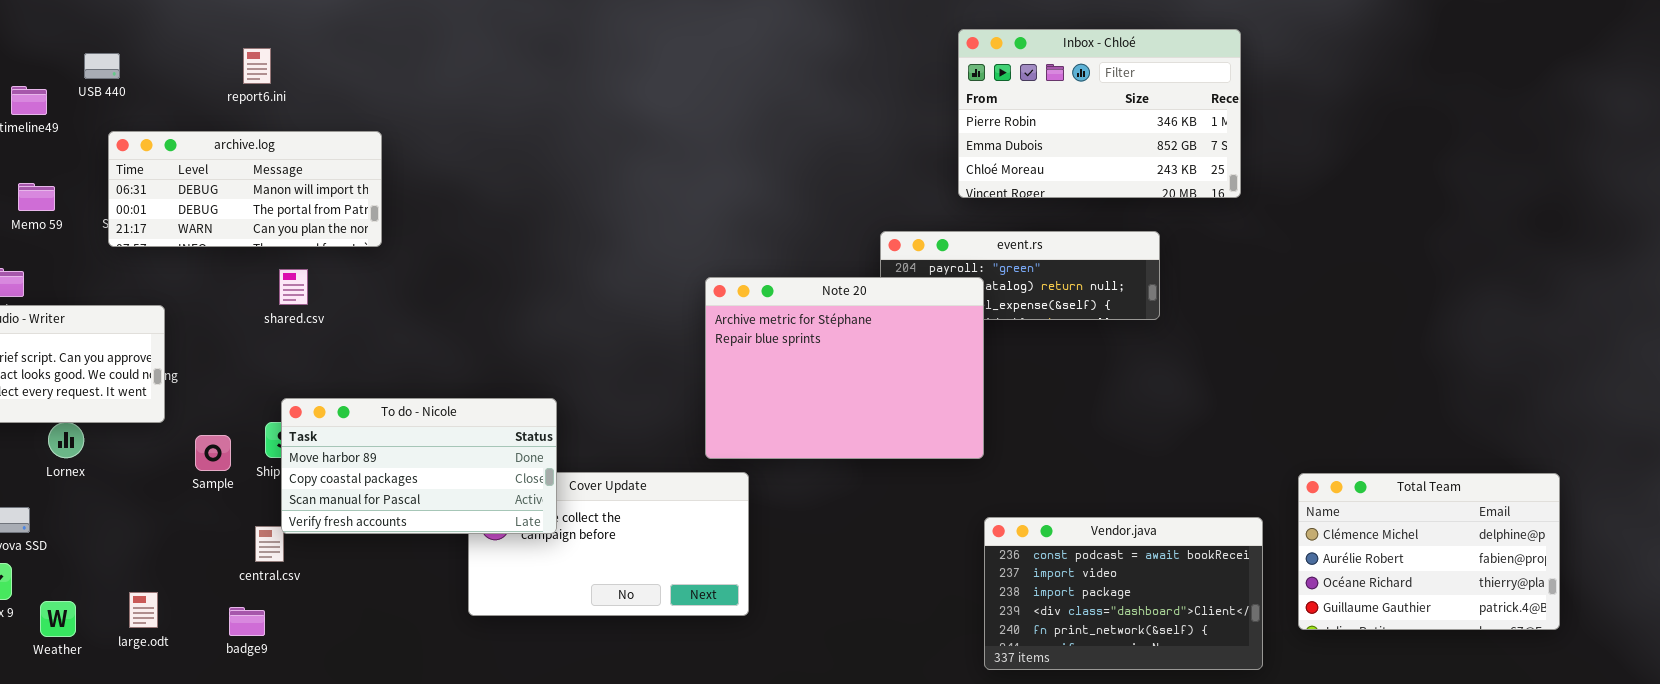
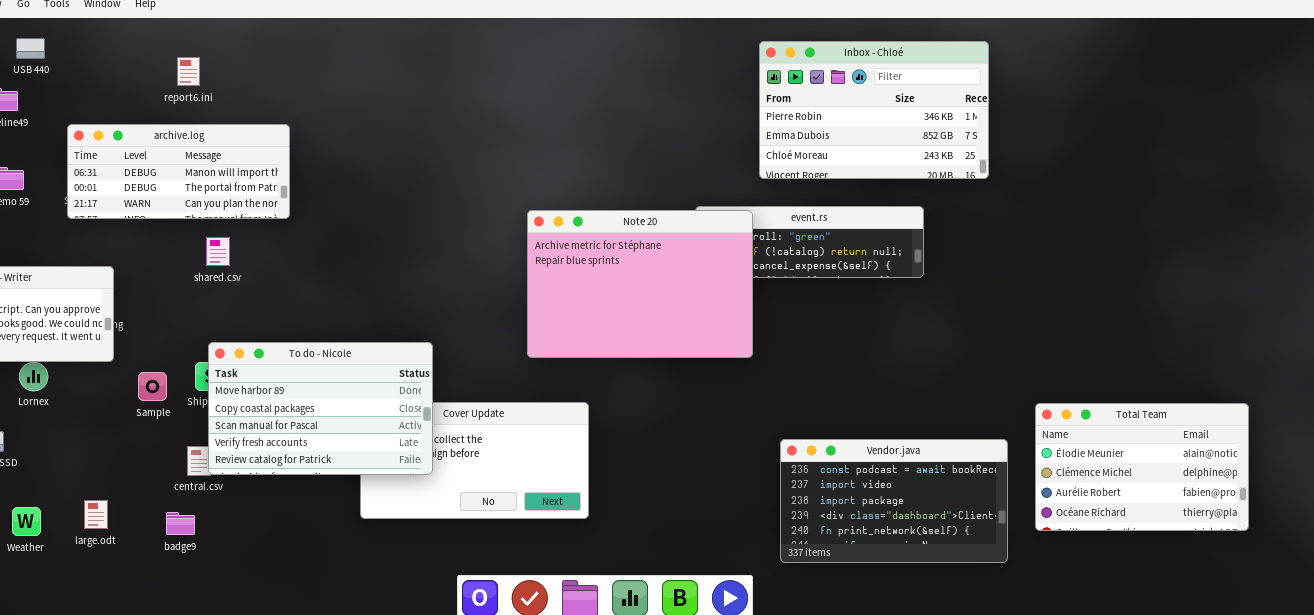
USB 440: [84,53,120,79] -> [16,38,45,59], moved
Note 20: [705,277,984,459] -> [527,210,753,358], moved
To do - Nicole: [281,398,557,534] -> [208,342,433,475], resized
Total Team: [1298,473,1560,630] -> [1035,403,1249,531], scrolled up 1 row

